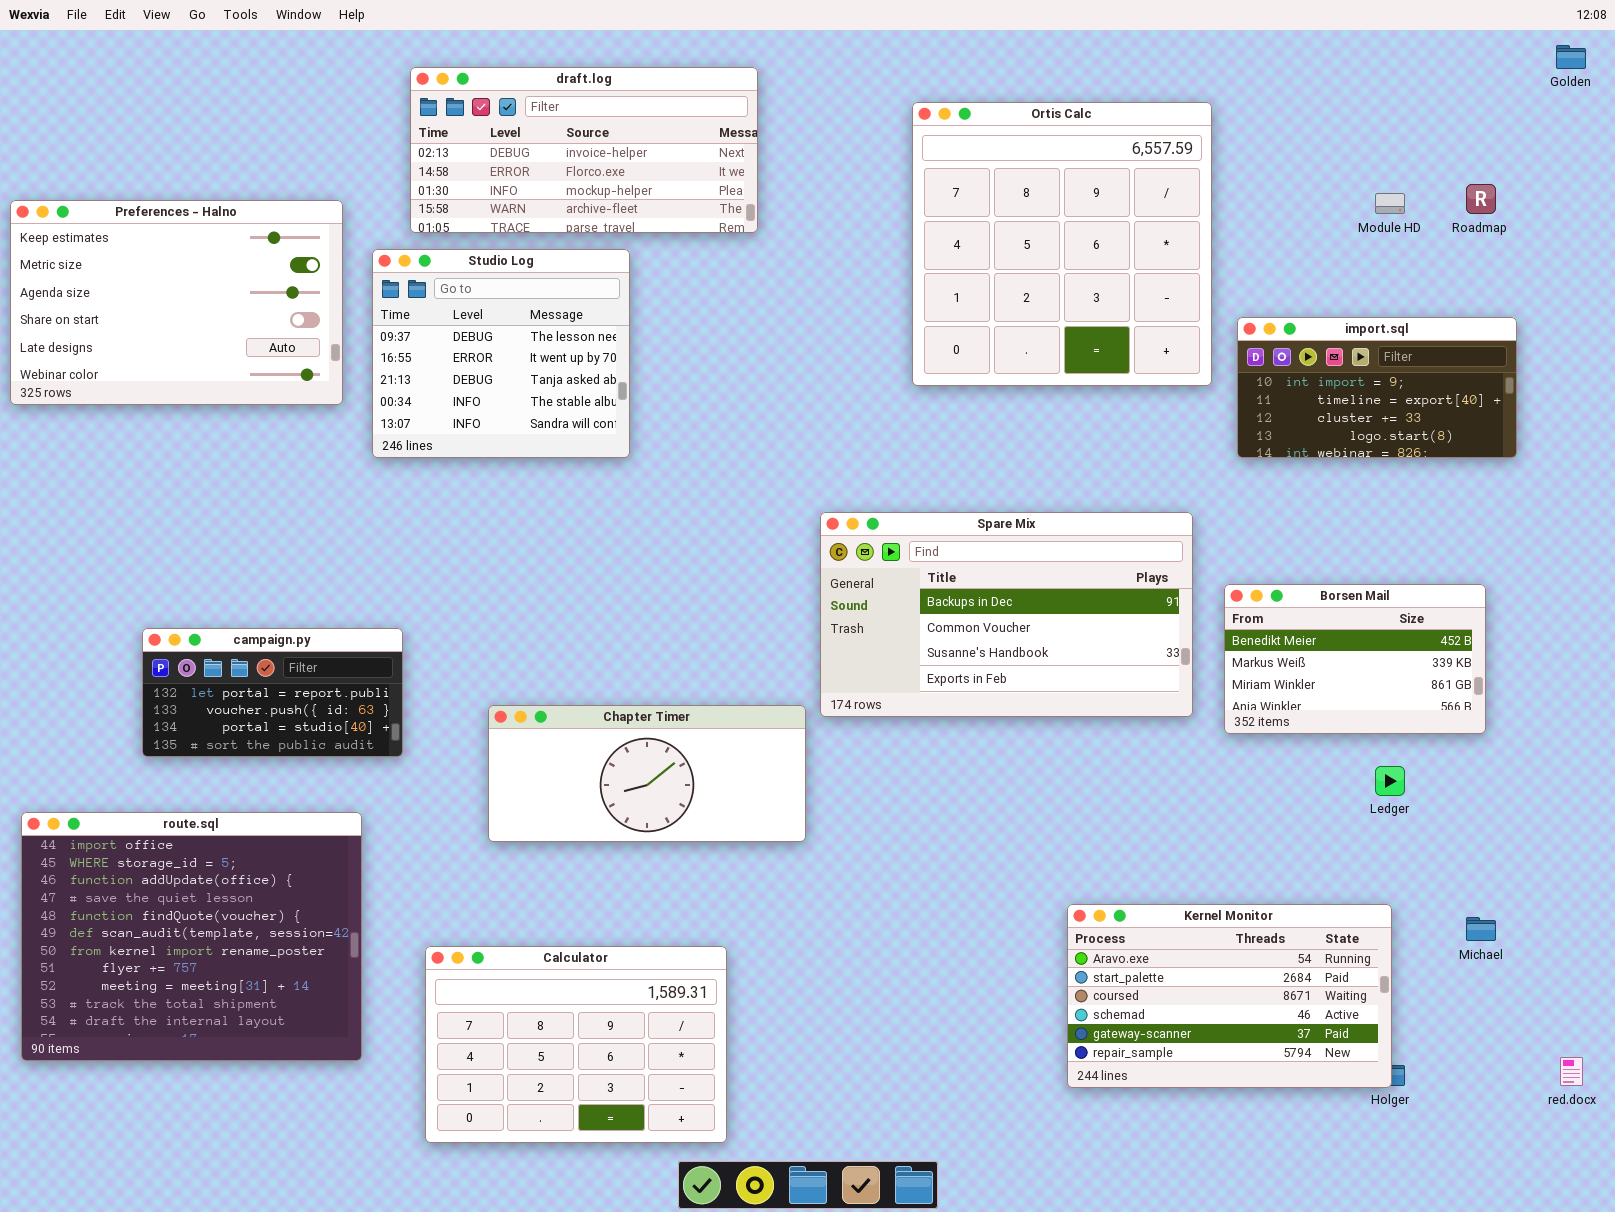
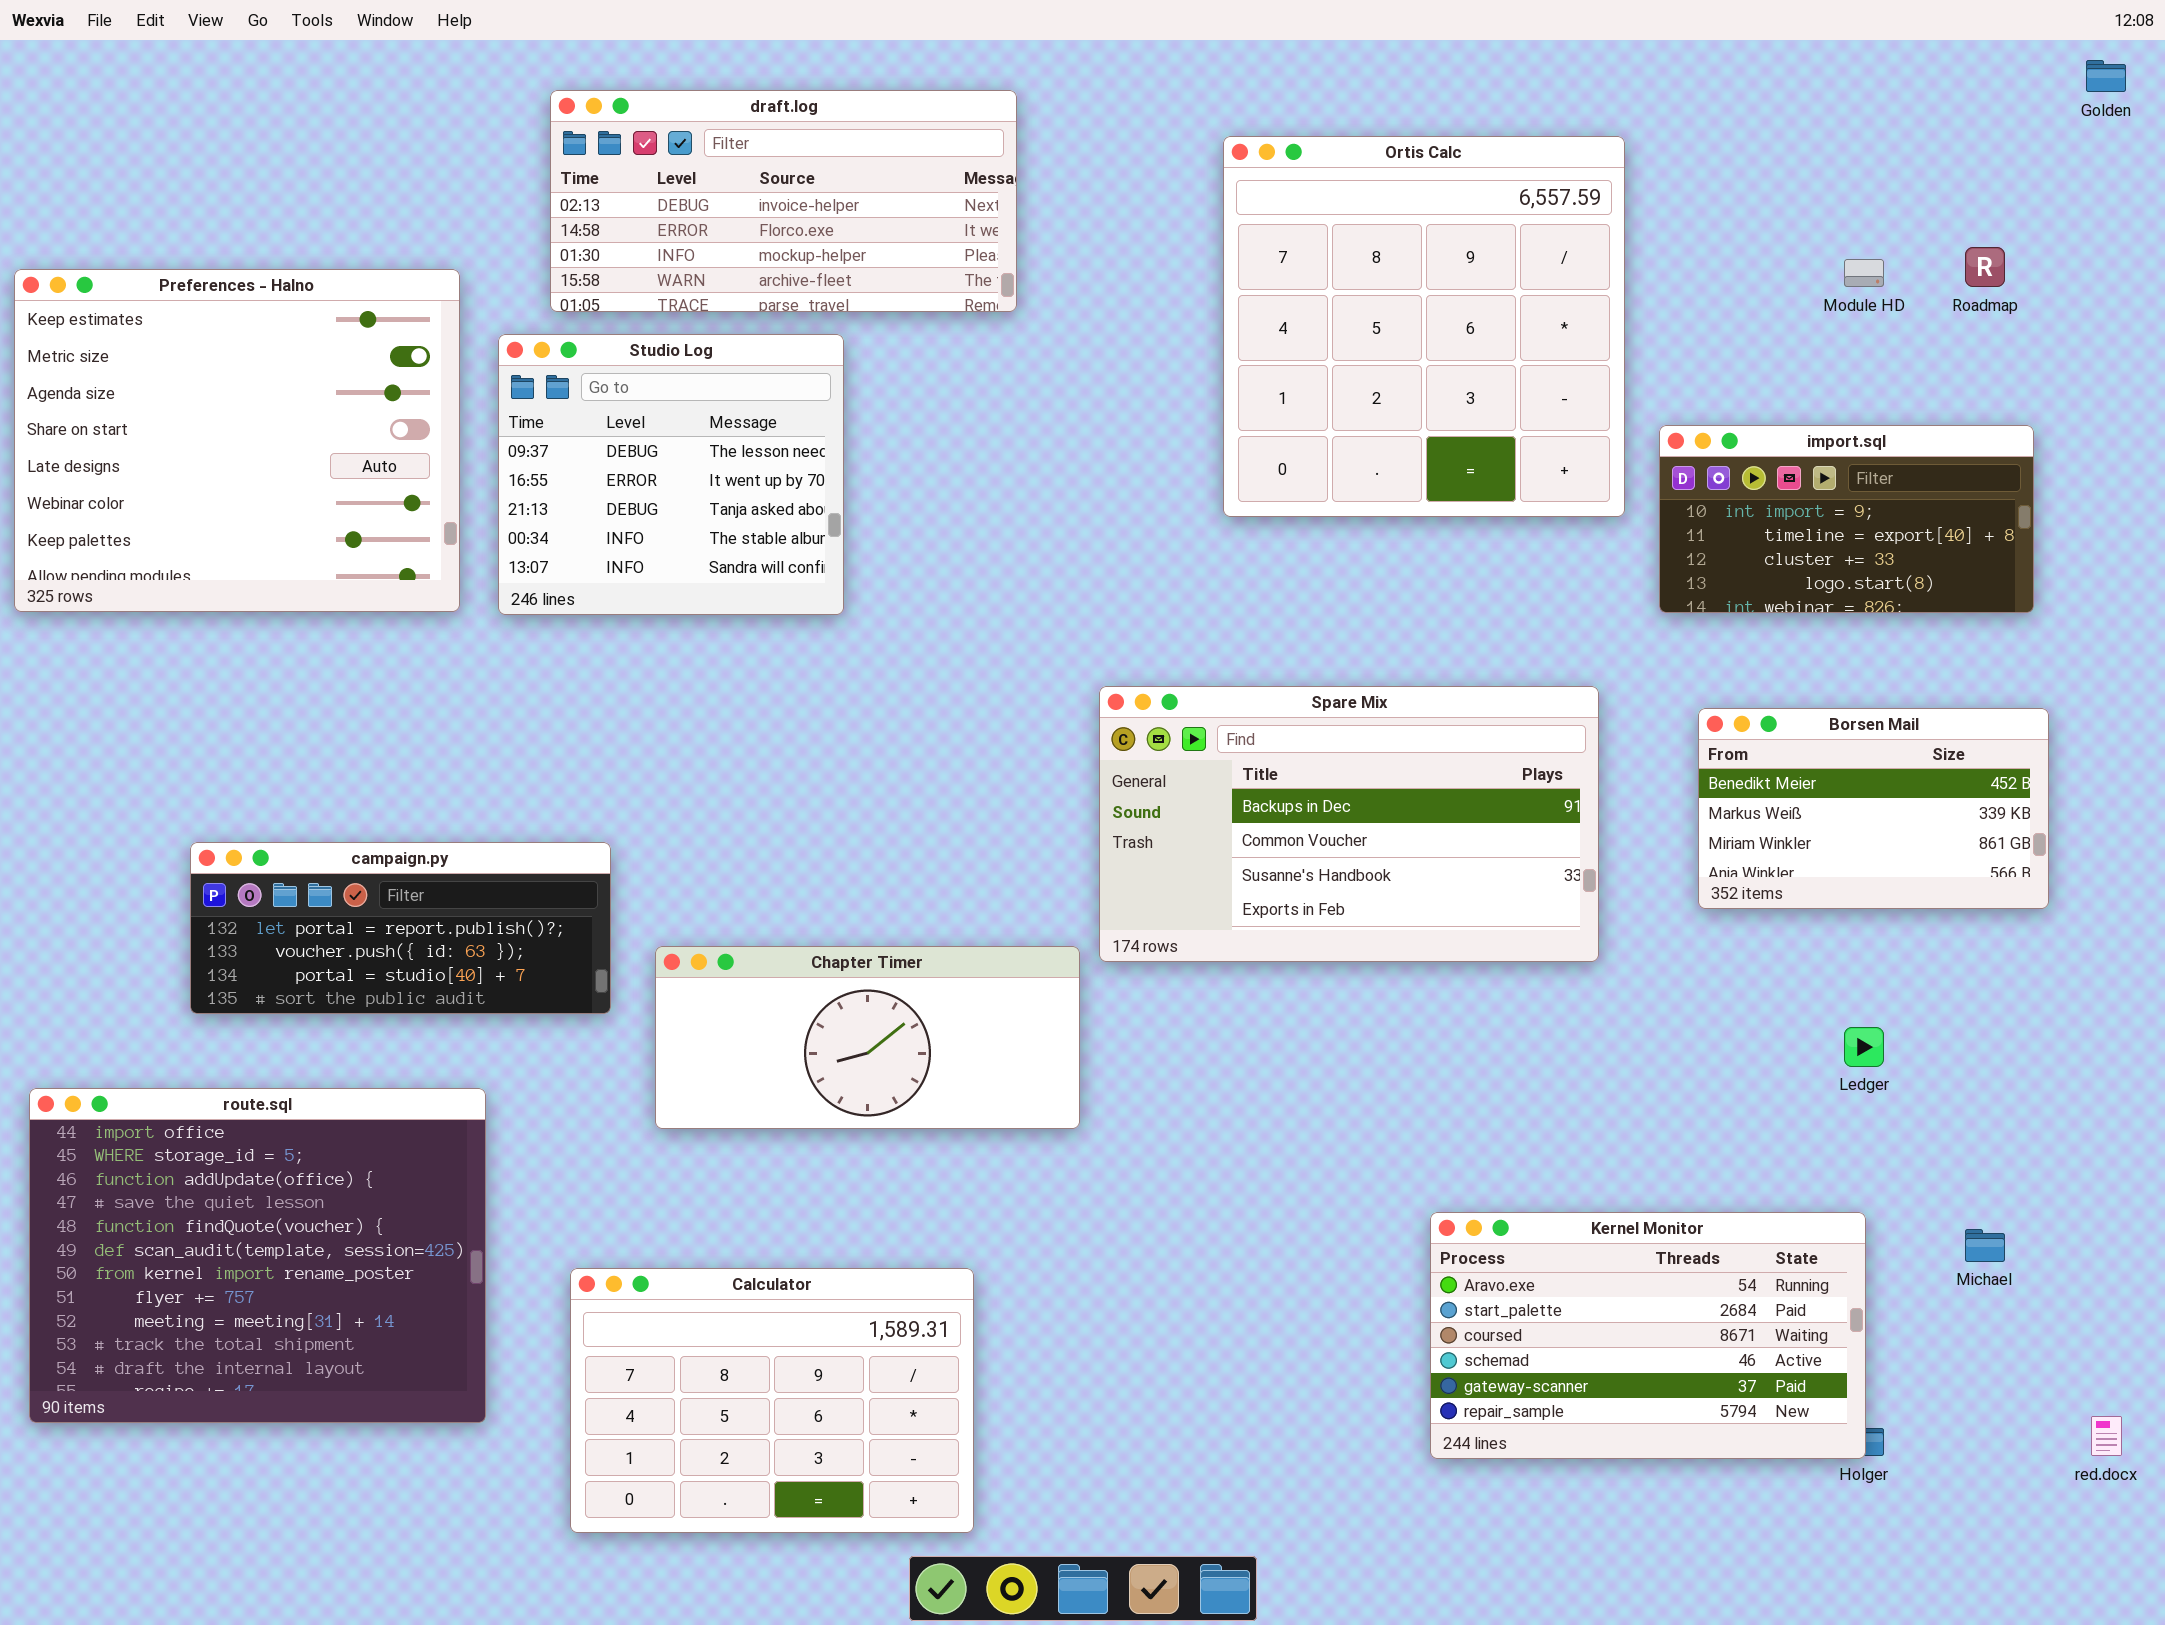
Preferences - Halno: [10,200,343,405] -> [14,269,460,612], resized
Borsen Mail: [1224,584,1486,734] -> [1698,708,2049,909], moved
campaign.py: [142,628,403,757] -> [190,842,611,1014], resized

